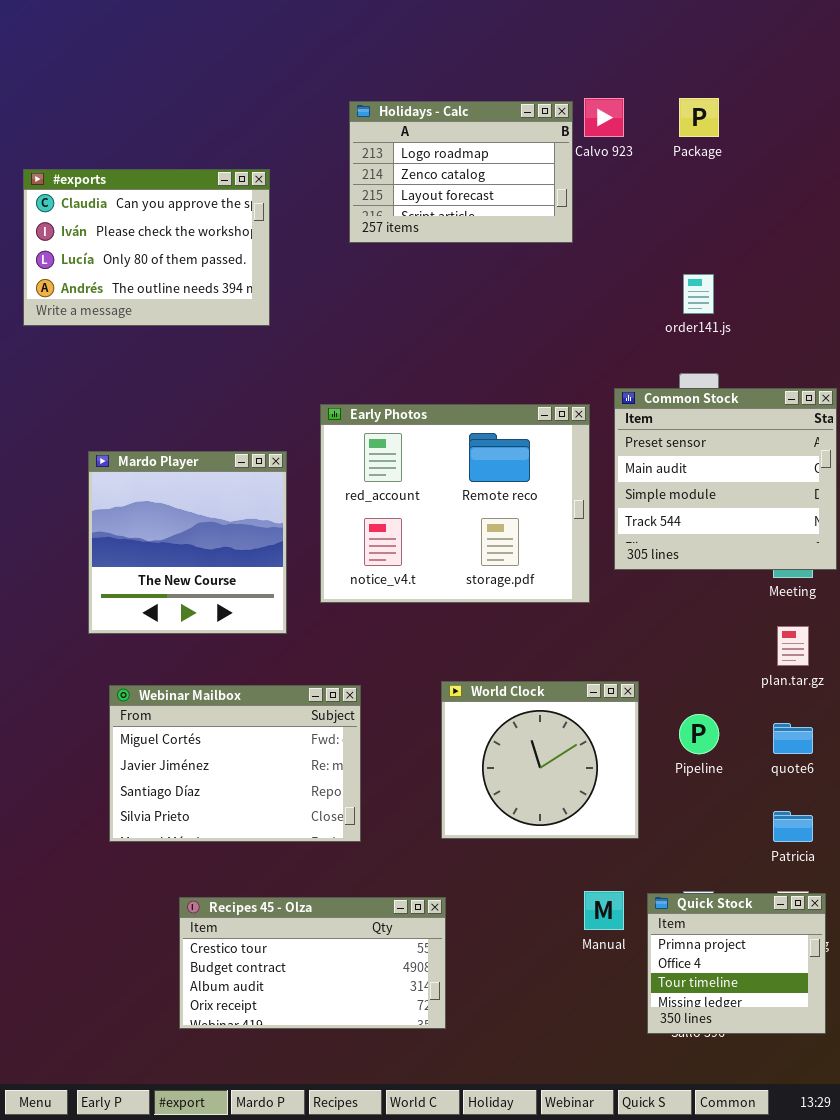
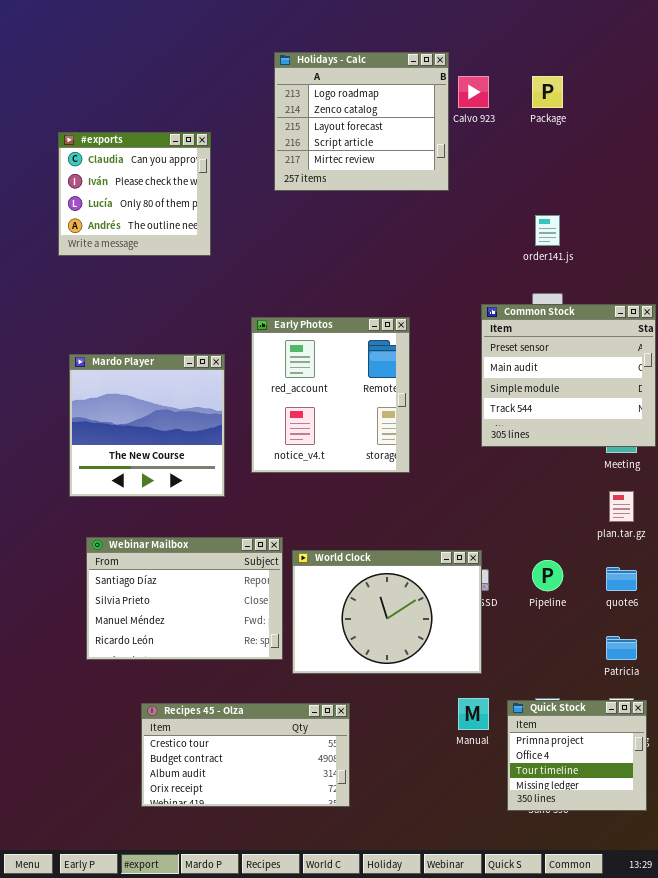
Holidays - Calc: [349,101,573,243] -> [274,52,449,191], resized
#exports: [23,169,270,326] -> [58,132,211,256], resized
Early Photos: [320,404,590,603] -> [251,317,410,473], resized
World Clock: [441,681,639,839] -> [292,550,482,674], moved, resized
Webinar Mailbox: [109,685,361,842] -> [86,537,283,660], scrolled down 2 rows

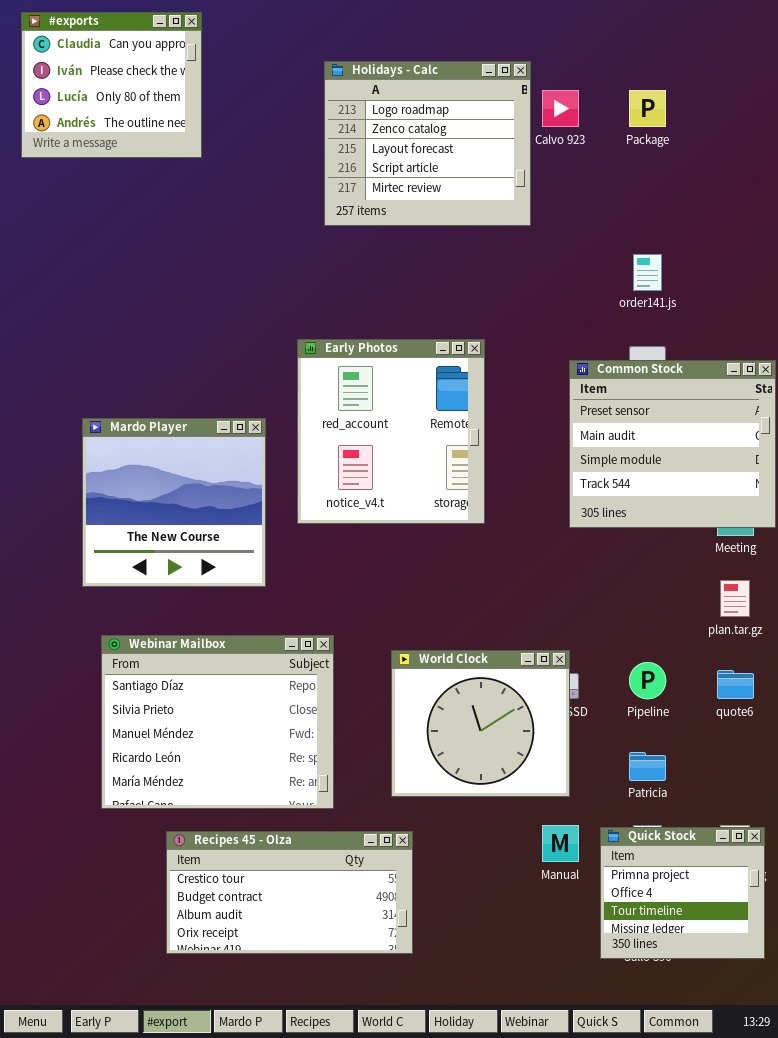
#exports: [58,132,211,256] -> [21,12,202,158], moved
Early Photos: [251,317,410,473] -> [297,339,485,524], moved
Webinar Mailbox: [86,537,283,660] -> [101,635,334,809], resized
World Clock: [292,550,482,674] -> [391,650,570,797], resized
Patricia: [606,636,637,660] -> [629,752,666,781], moved

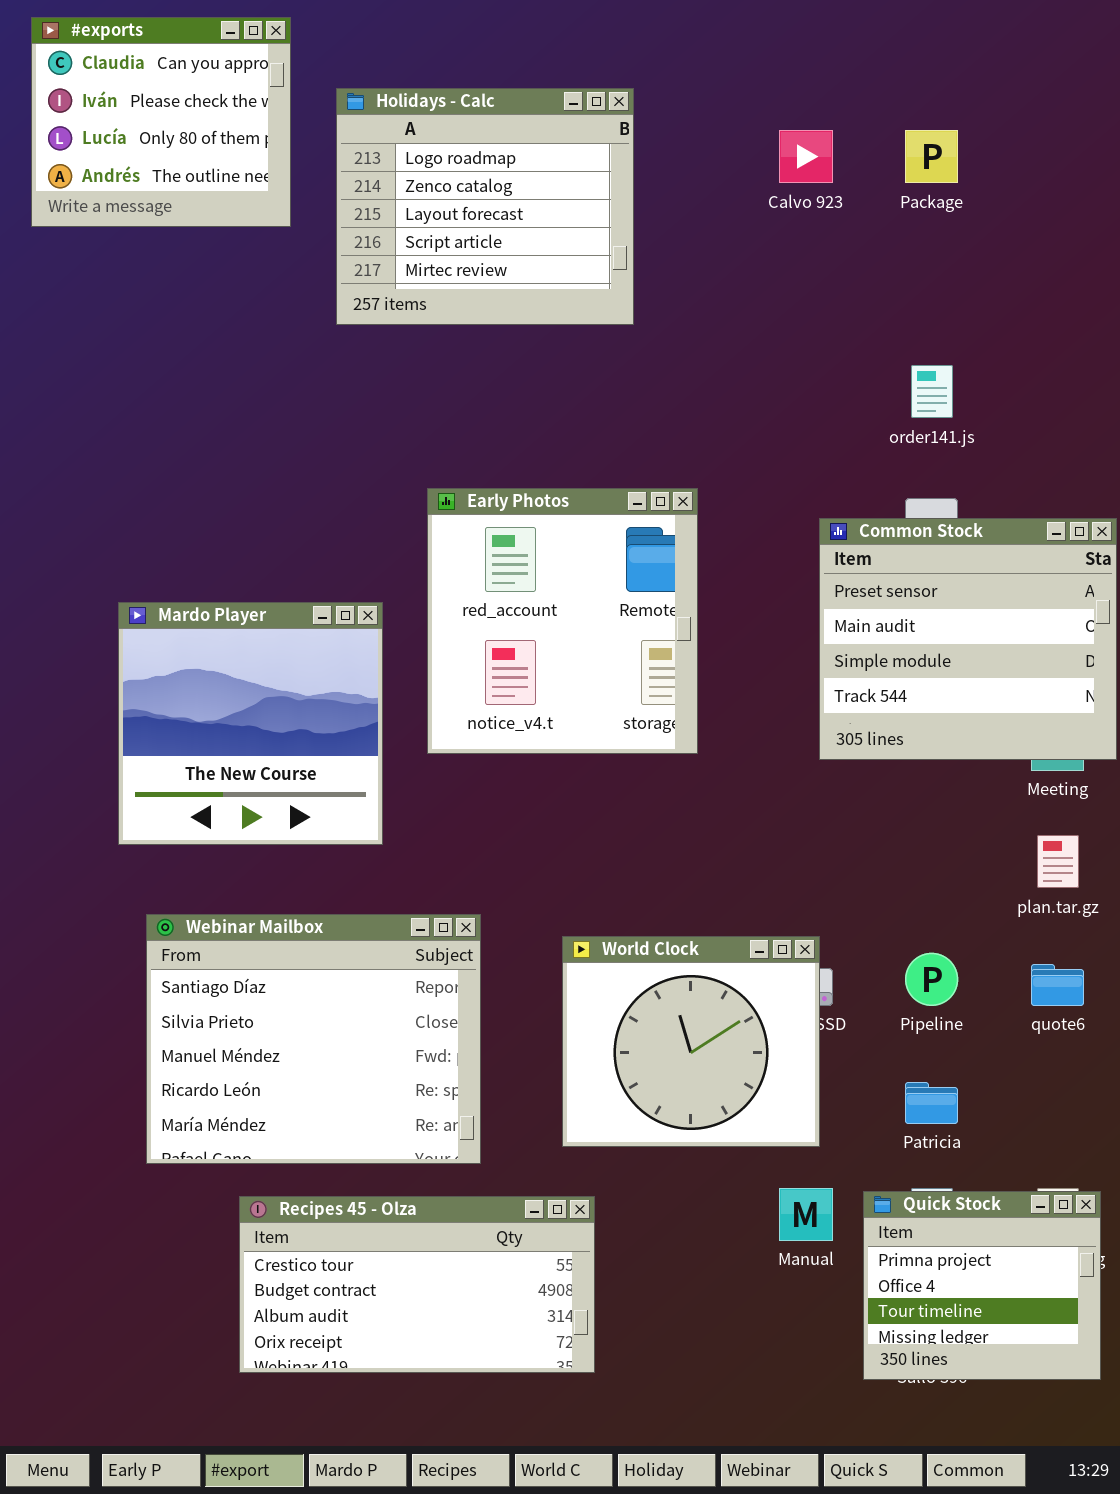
Holidays - Calc: [324,61,531,226] -> [336,88,634,325], moved

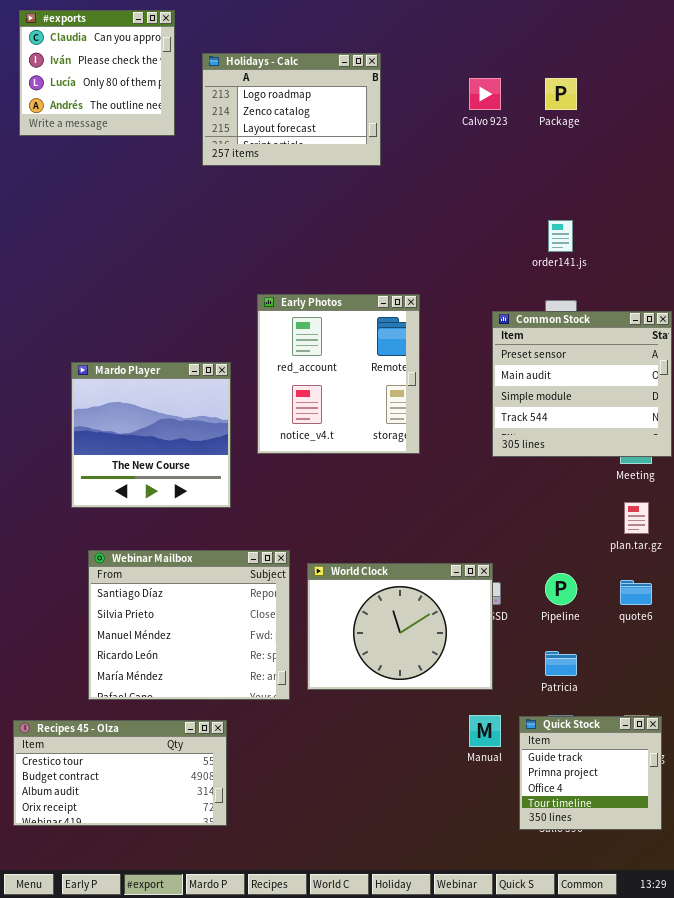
Holidays - Calc: [336,88,634,325] -> [202,53,381,166], resized
World Clock: [562,936,820,1147] -> [307,563,493,690], resized
Quick Stock: [863,1191,1101,1380] -> [519,716,662,830], scrolled up 1 row
Recipes 45 - Olza: [239,1196,595,1373] -> [13,720,227,826], moved

